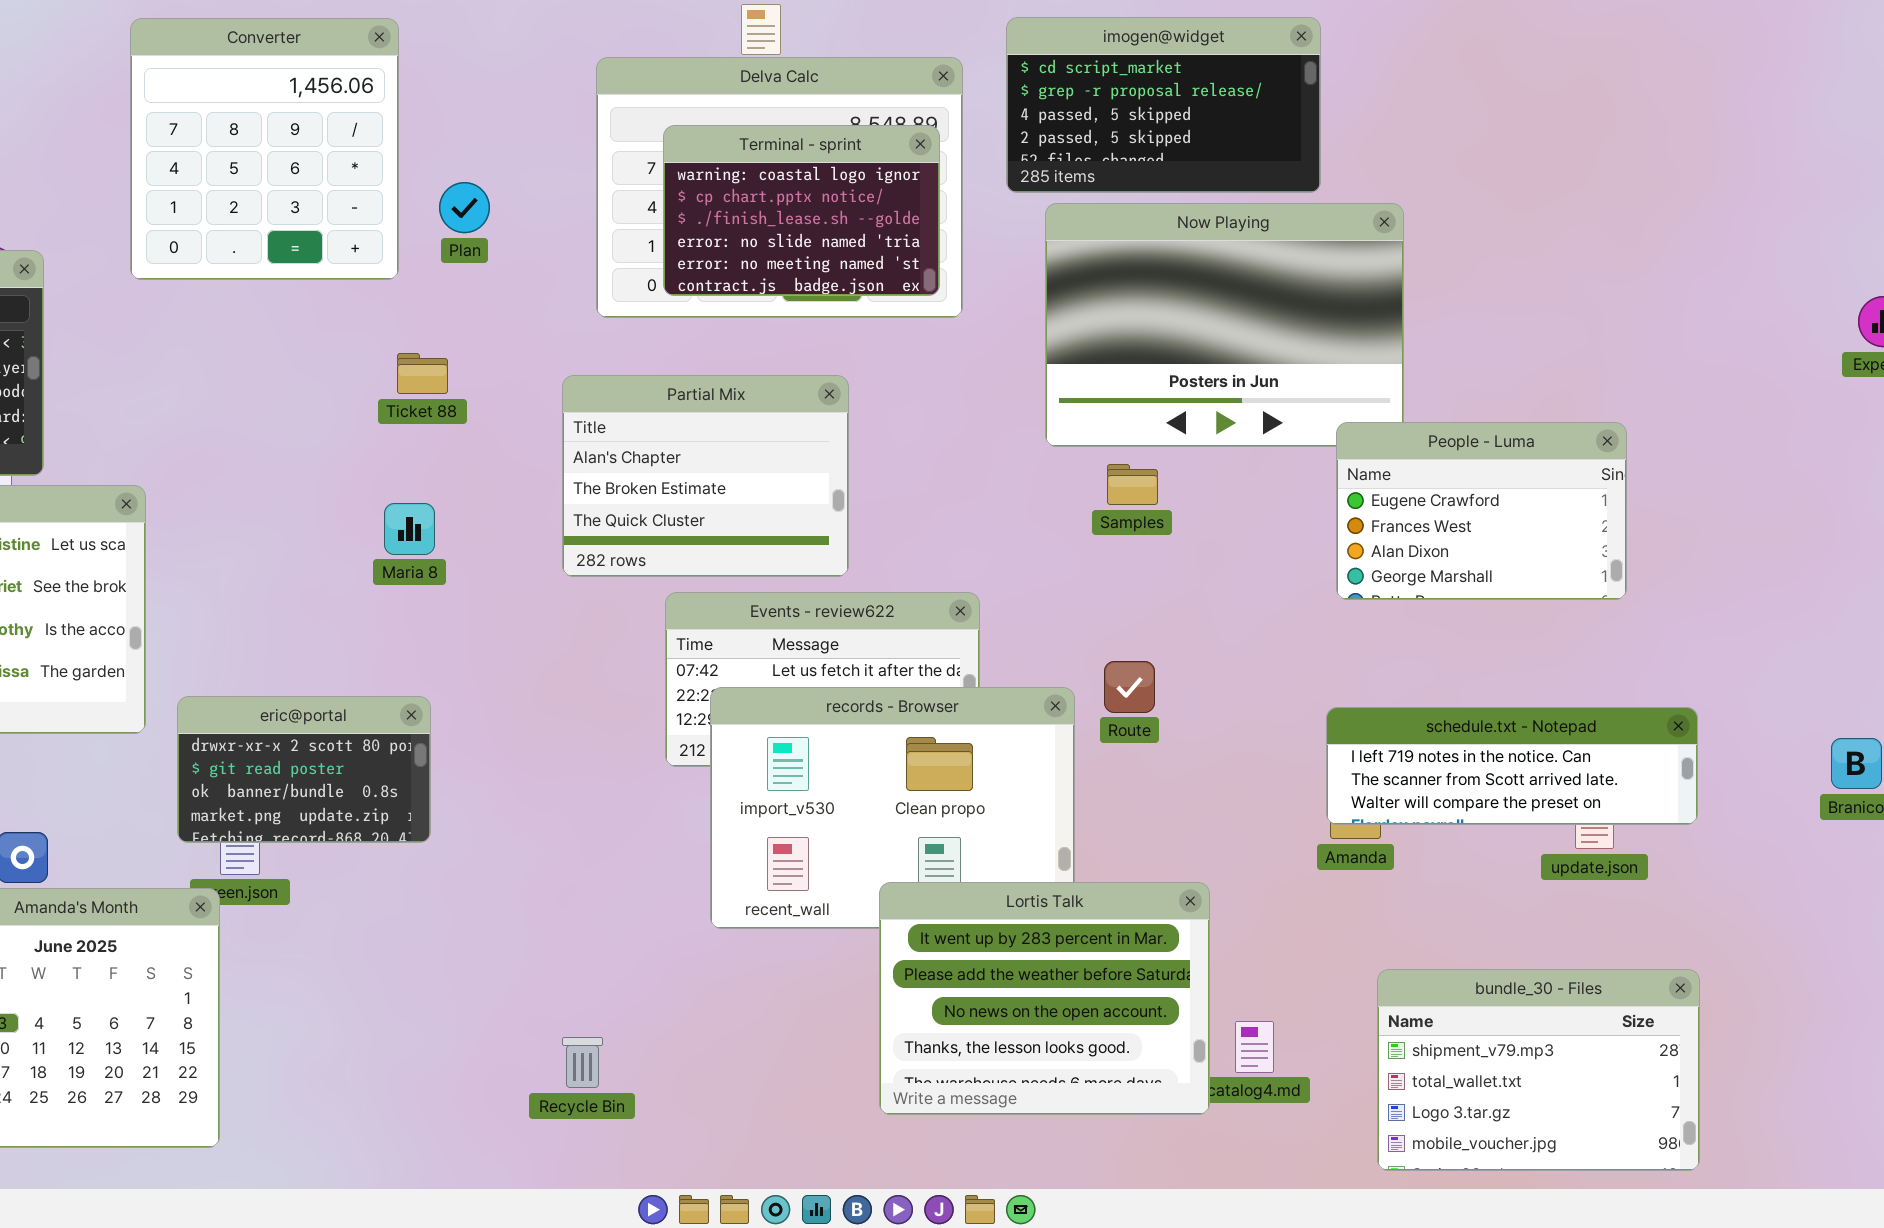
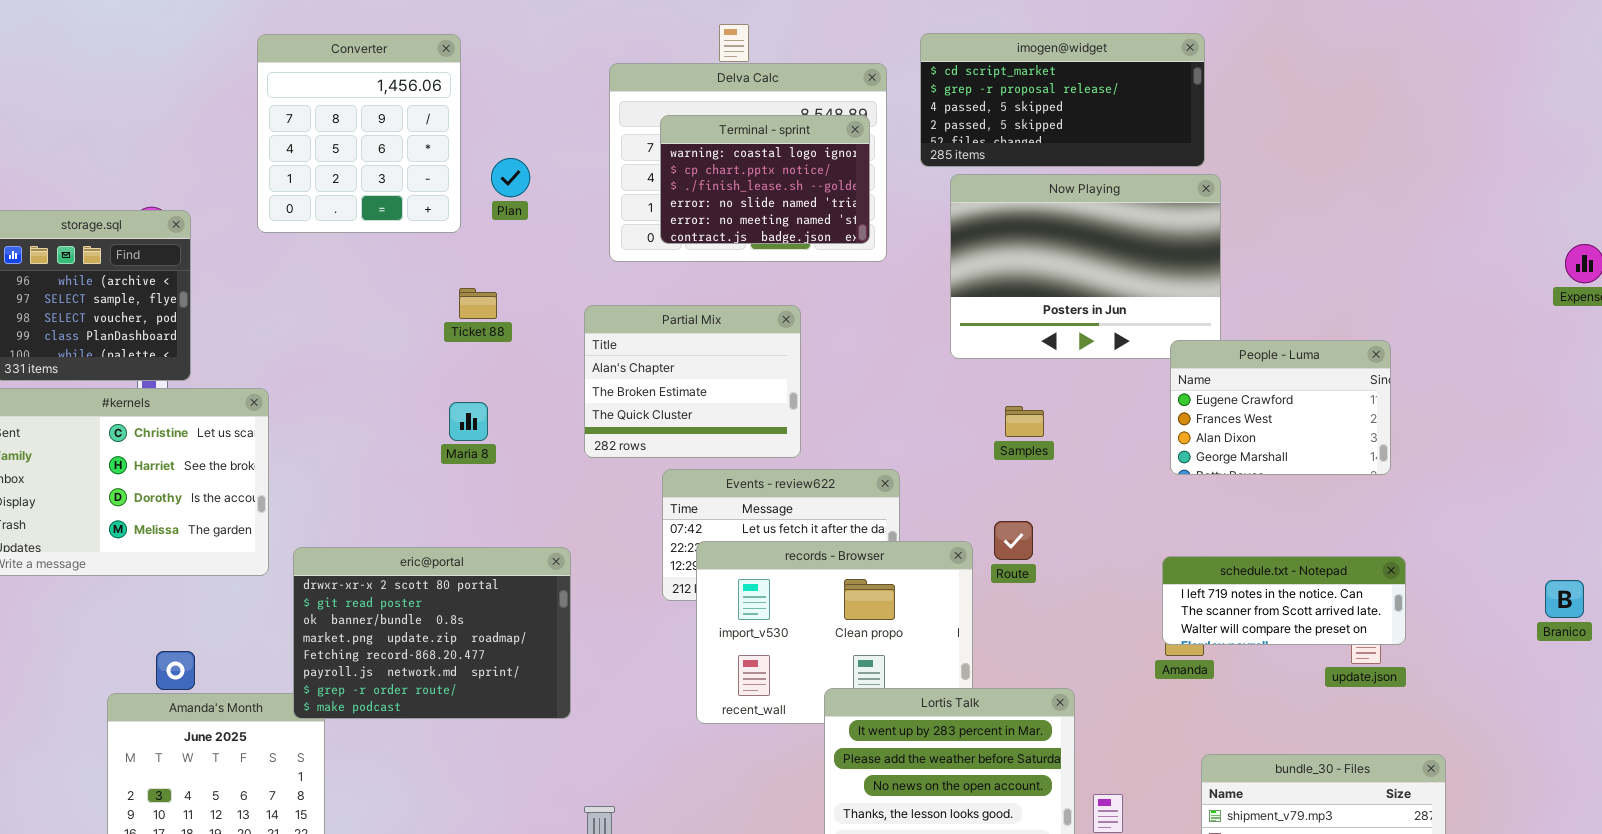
imogen@widget: [1006,17,1321,193] -> [920,33,1205,167], resized
Samples: [1107,464,1158,505] -> [1005,406,1044,437], moved
eric@portal: [177,696,431,843] -> [293,547,571,719], resized
schedule.txt - Notepad: [1326,707,1698,825] -> [1162,556,1406,645], resized

